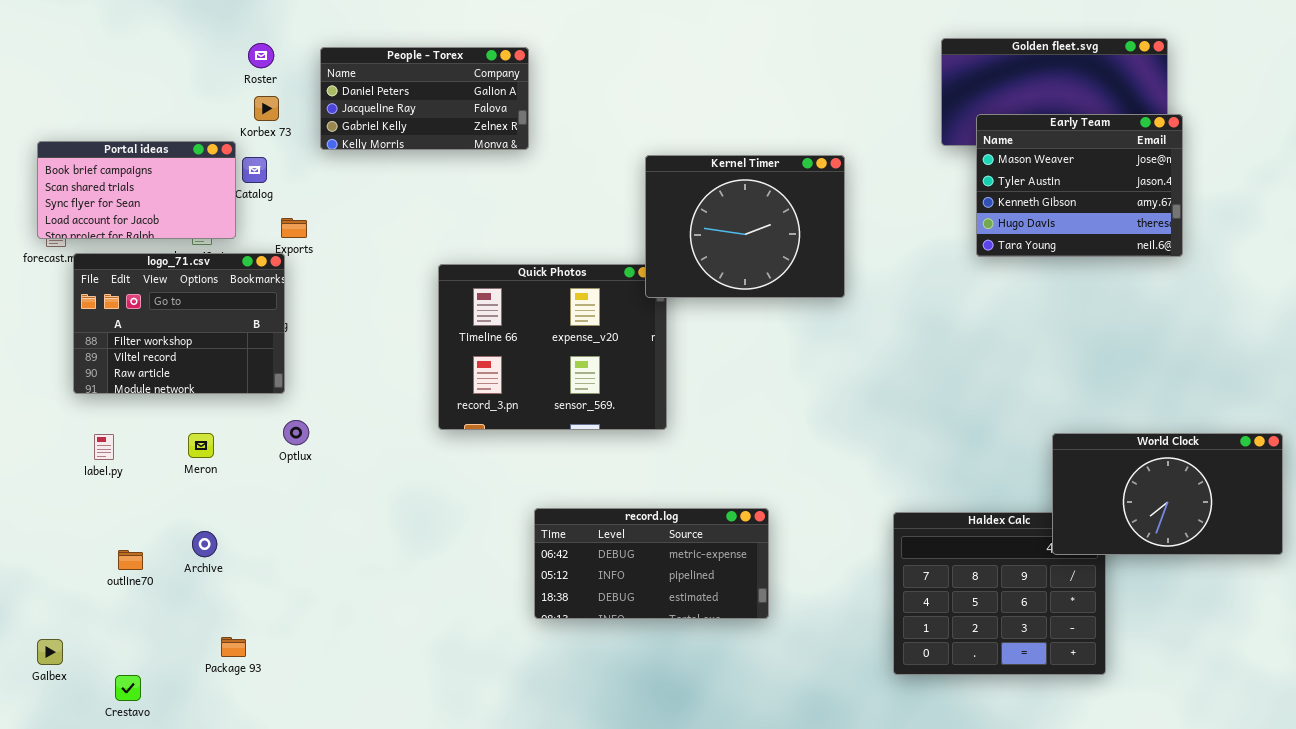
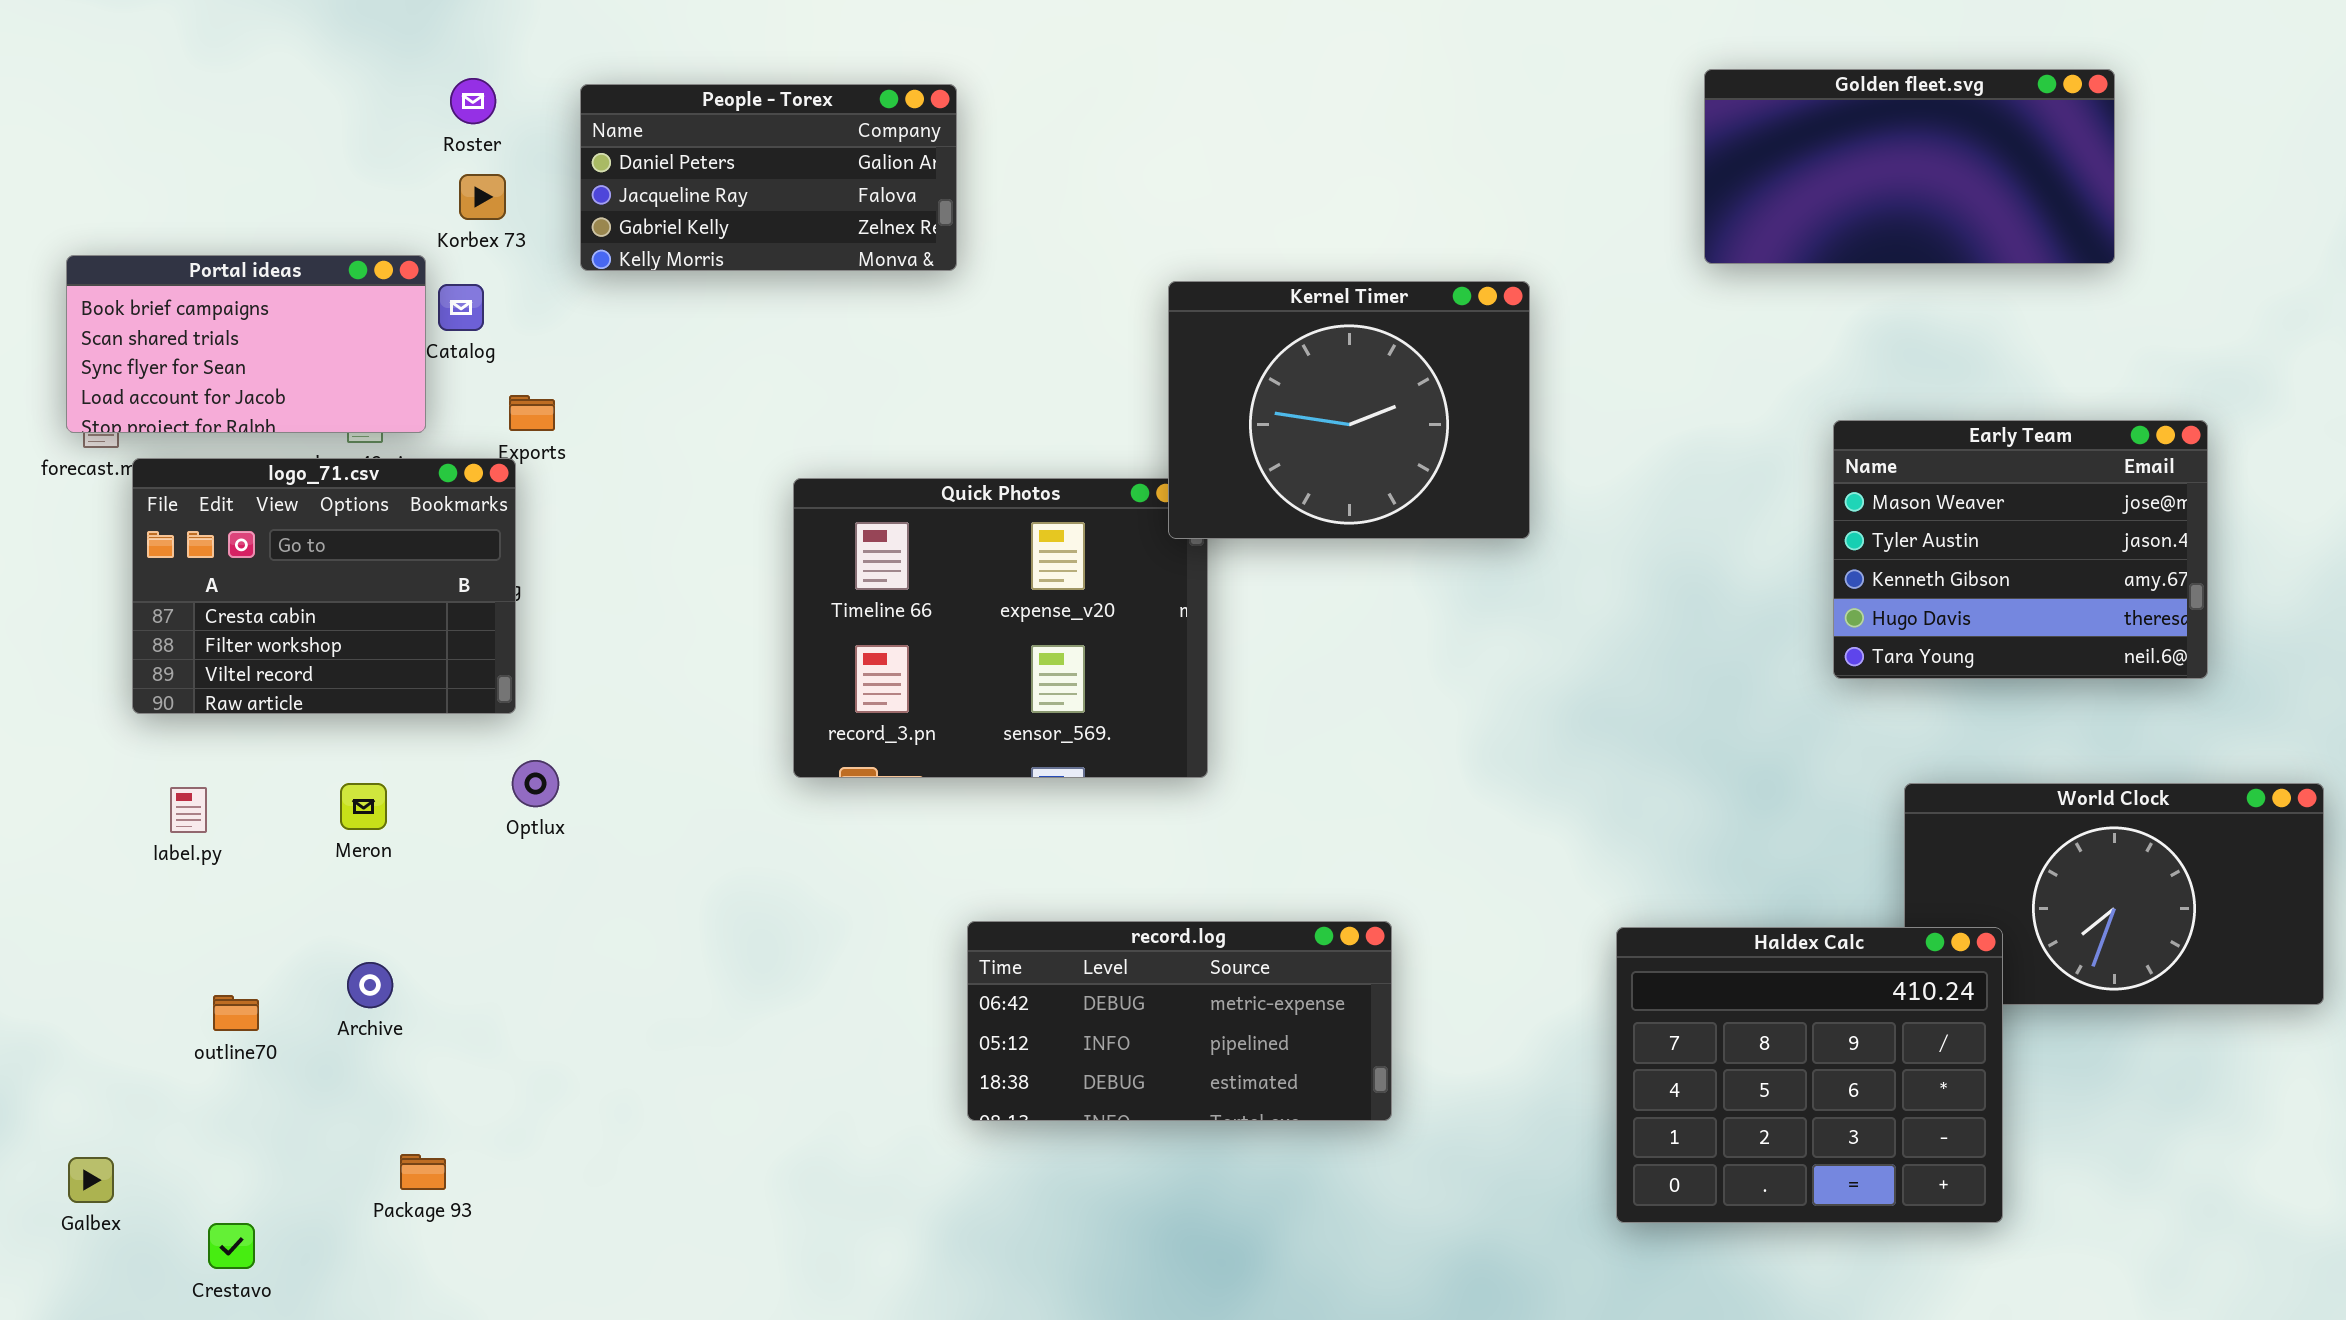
Early Team: [976,114,1183,257] -> [1833,420,2208,679], moved
logo_71.csv: [73,253,285,394] -> [132,458,516,714], scrolled up 1 row
Haldex Calc: [893,512,1106,675] -> [1616,927,2003,1223], raised

